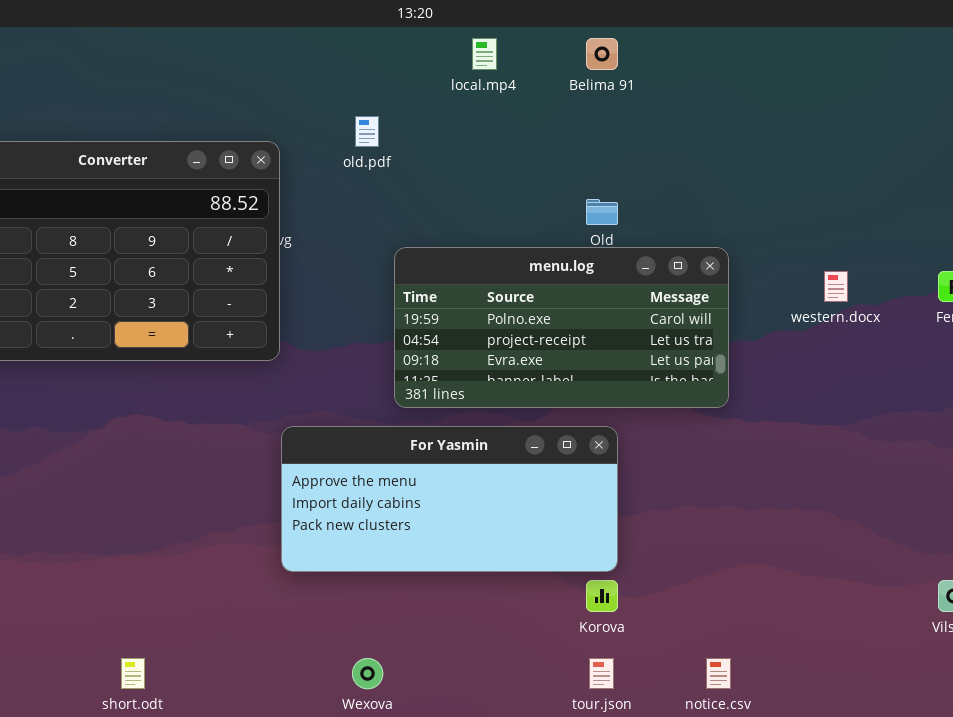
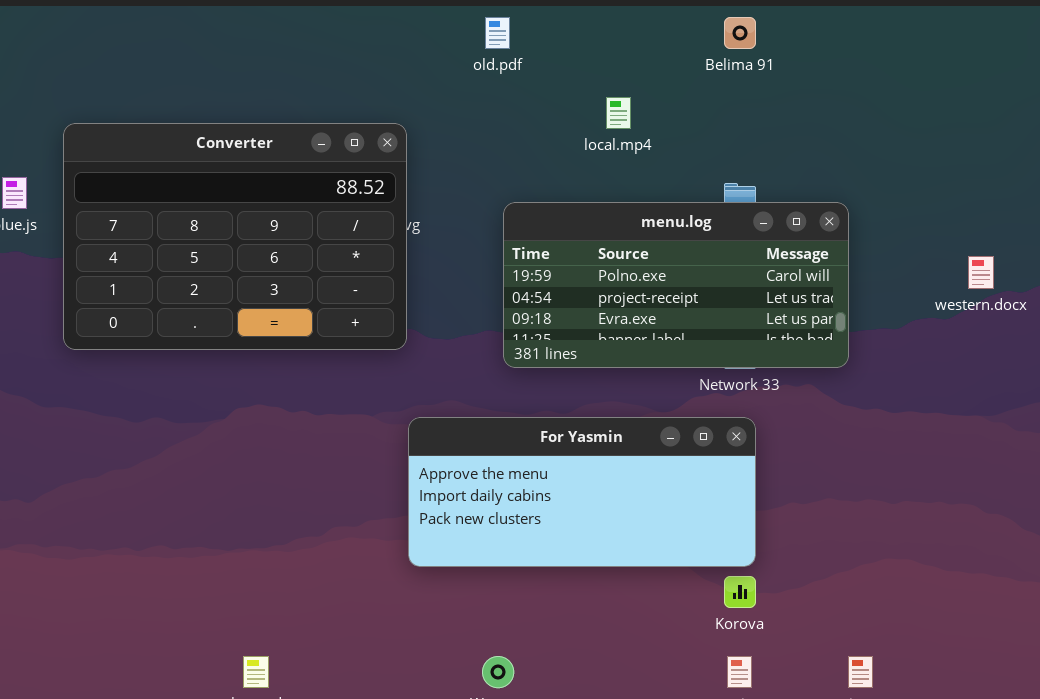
local.mp4: [472,38,497,70] -> [606,97,631,129], moved
old.pdf: [355,116,379,147] -> [485,17,510,49], moved
menu.log: [394,247,729,408] -> [503,202,849,368], moved

